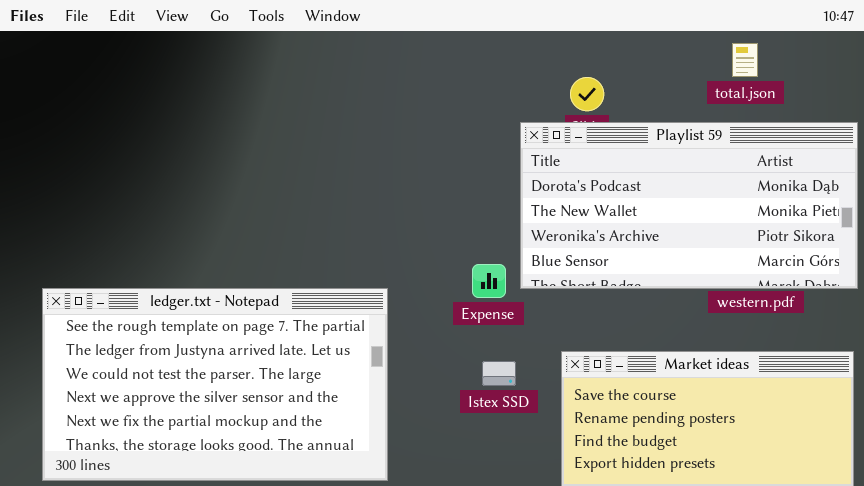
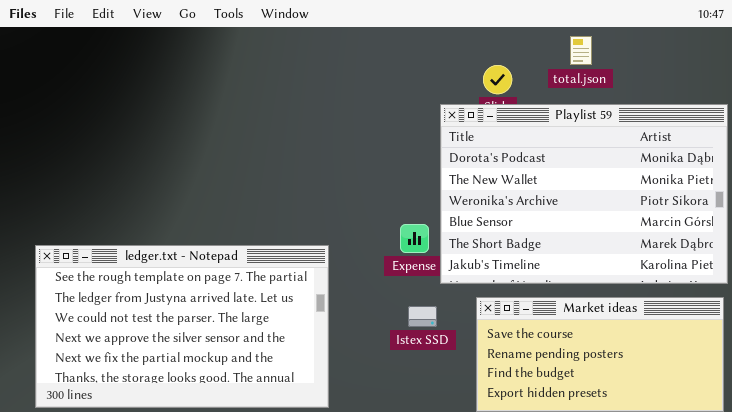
total.json: [732,43,758,77] -> [570,36,592,65], moved
Playlist 59: [520,122,858,289] -> [440,104,728,284], resized

